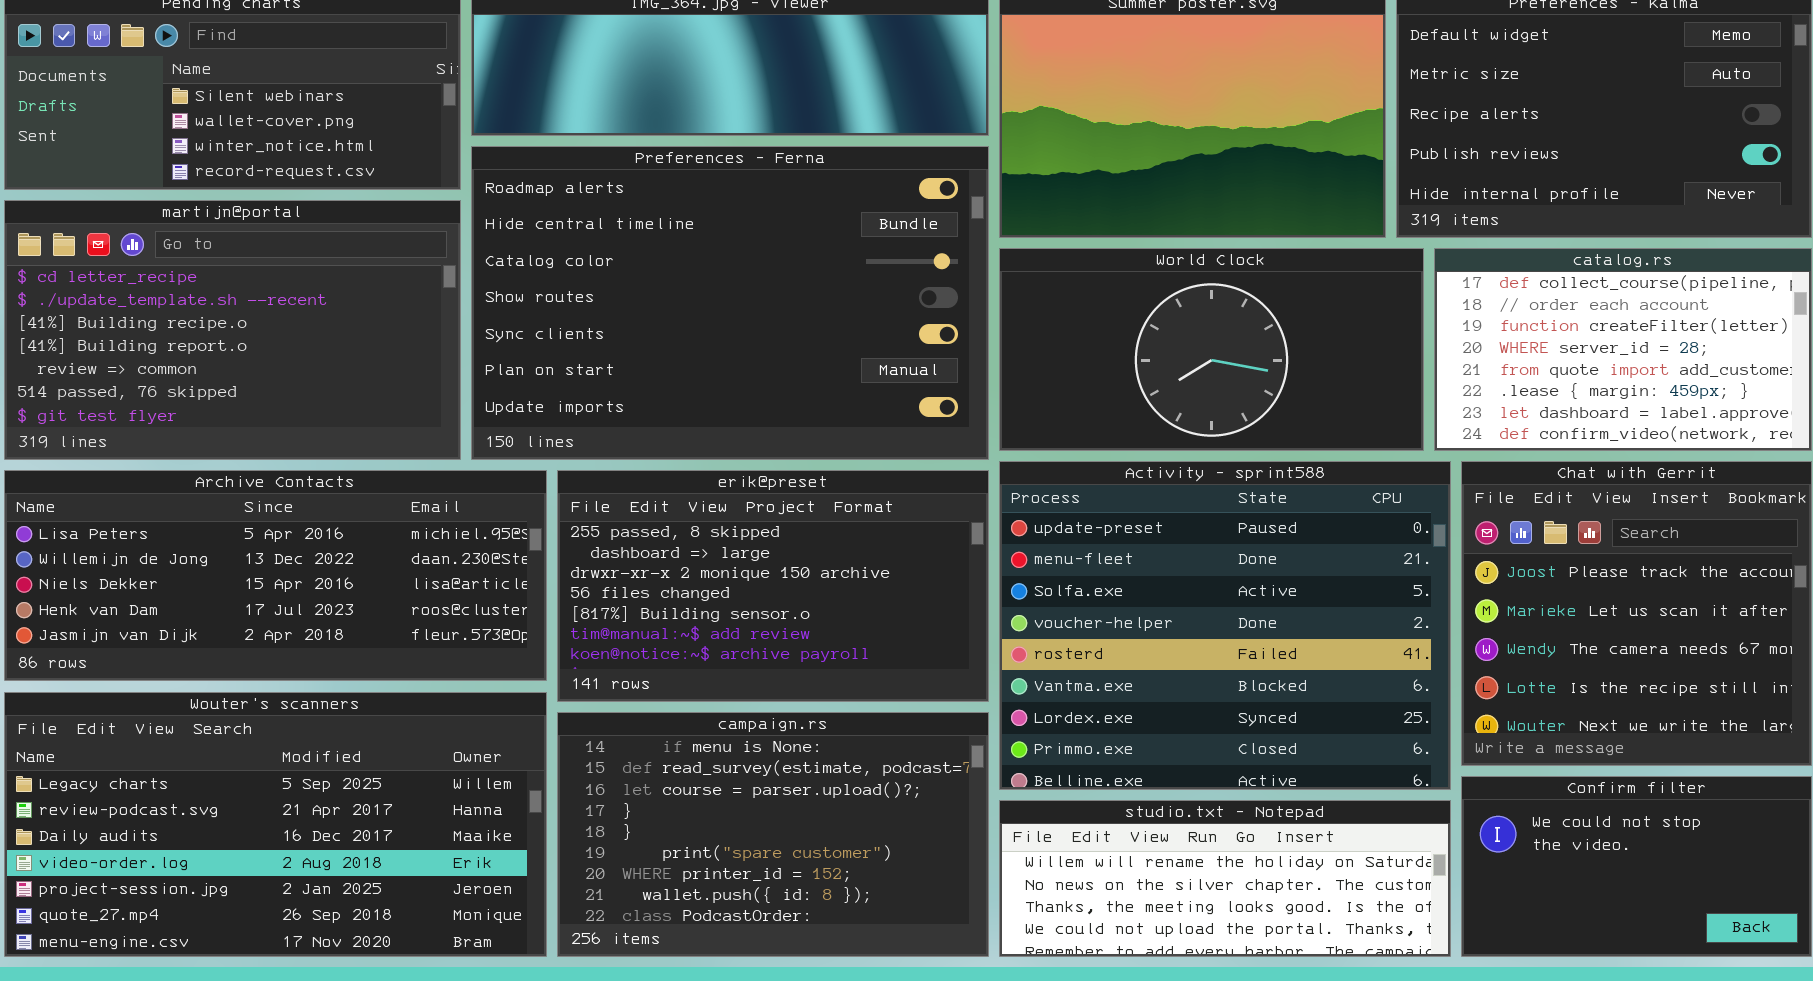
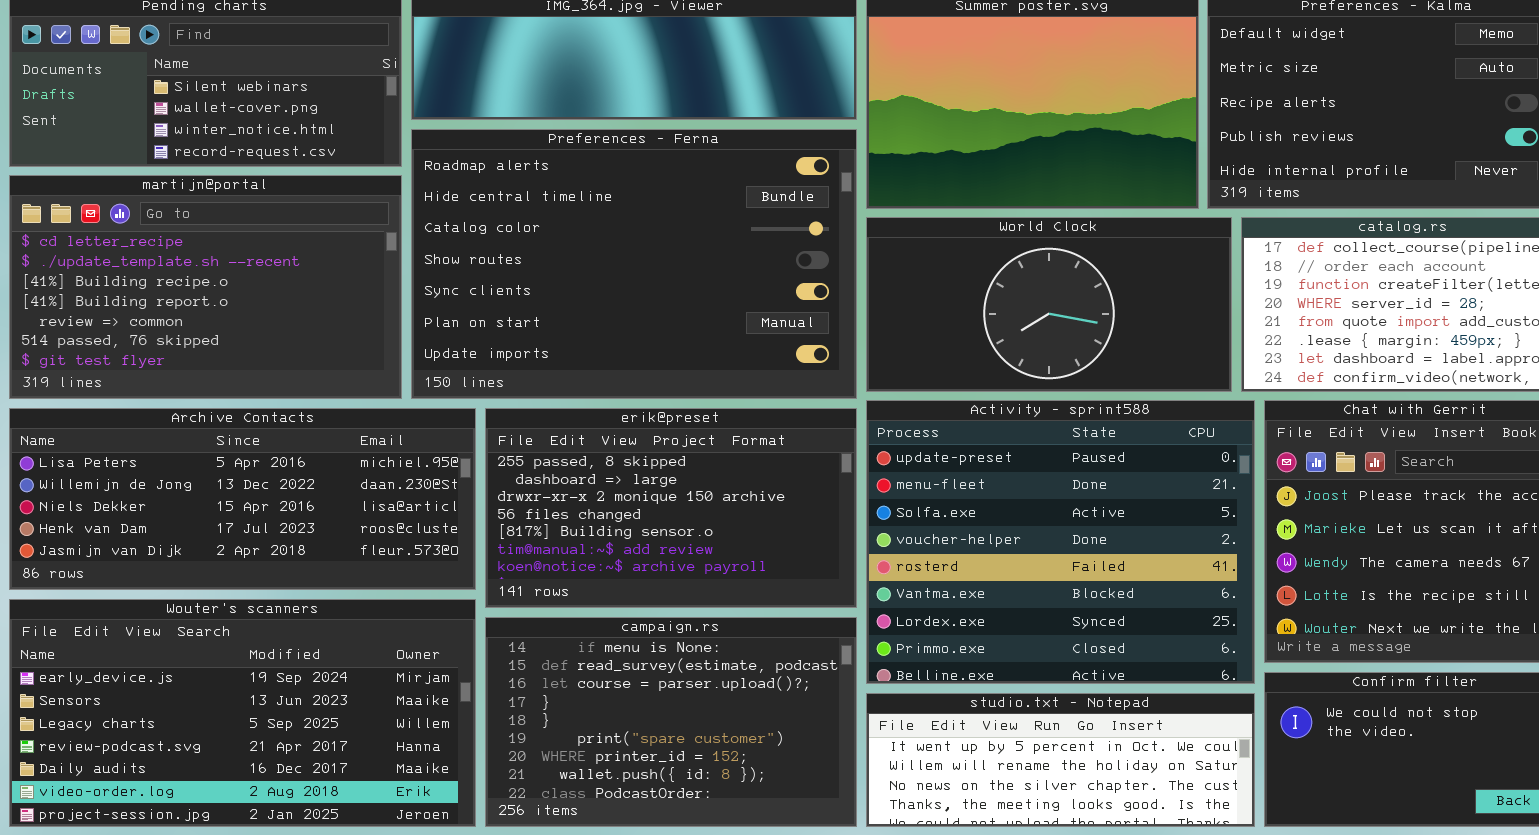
Wouter's scanners: [4,692,547,957] -> [9,599,476,827], scrolled up 2 rows
studio.txt - Notepad: [999,800,1451,957] -> [866,693,1255,827], scrolled up 1 row

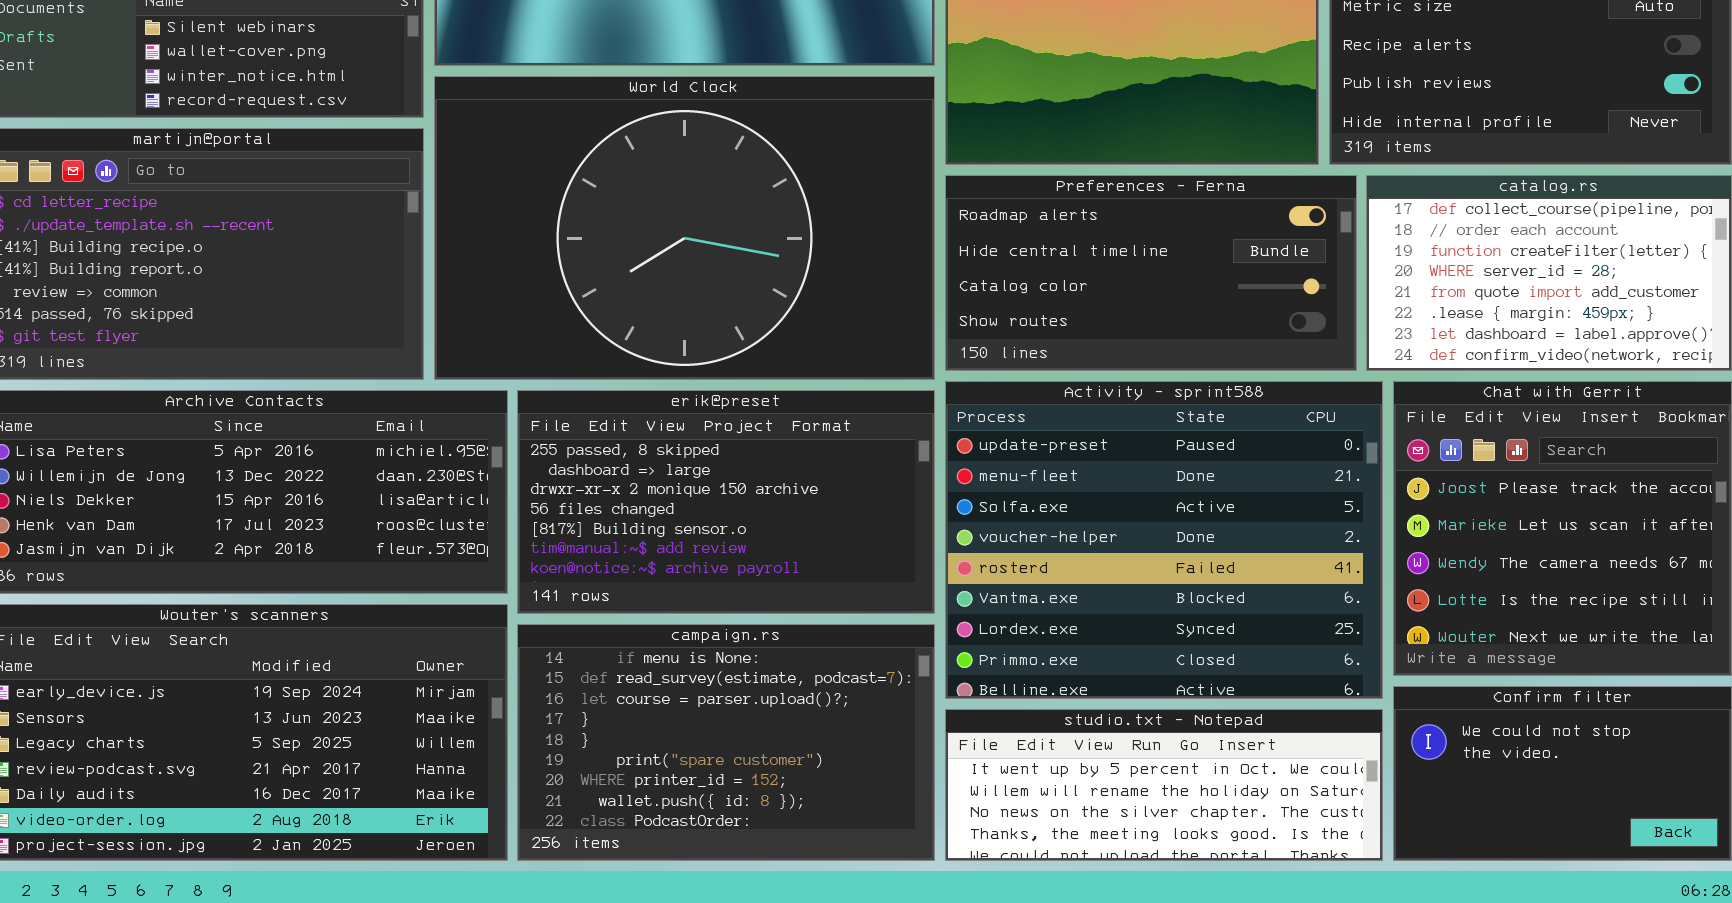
Preferences - Ferna: [411,129,857,399] -> [945,175,1357,371], moved, resized
World Clock: [866,217,1232,392] -> [434,76,935,380], moved, resized

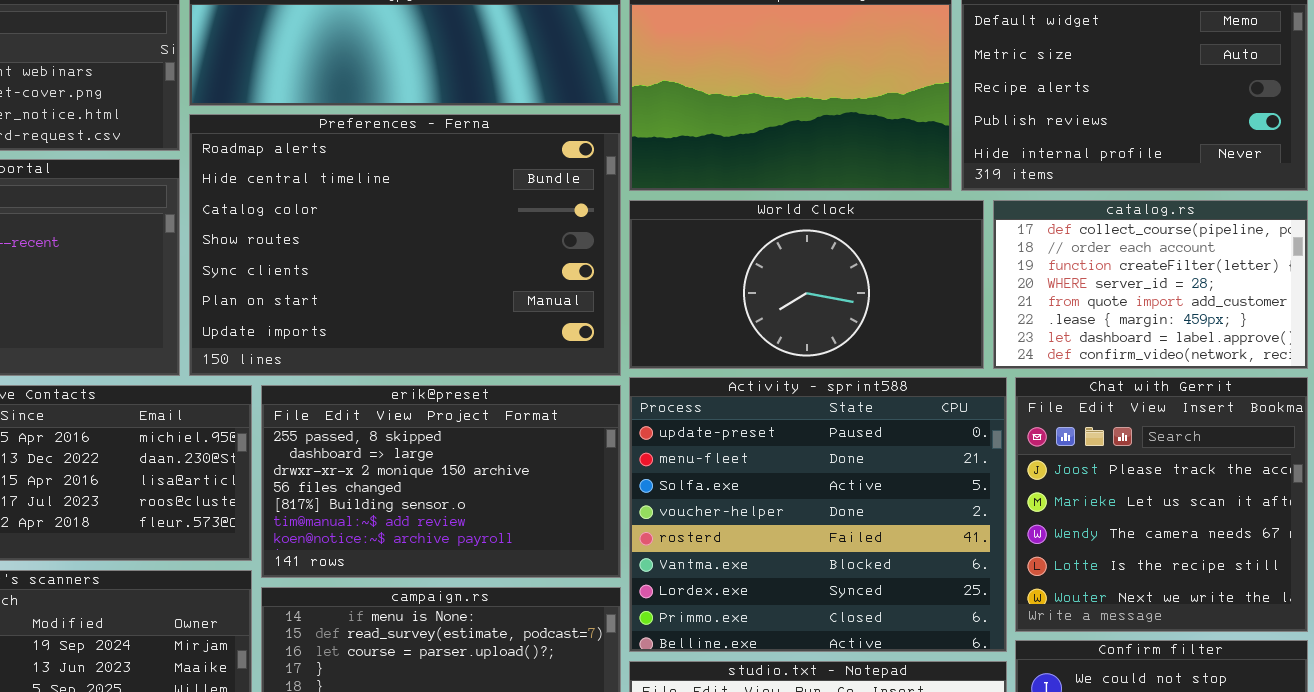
World Clock: [434,76,935,380] -> [629,200,984,369], moved, resized
Preferences - Ferna: [945,175,1357,371] -> [189,114,621,376], moved, resized

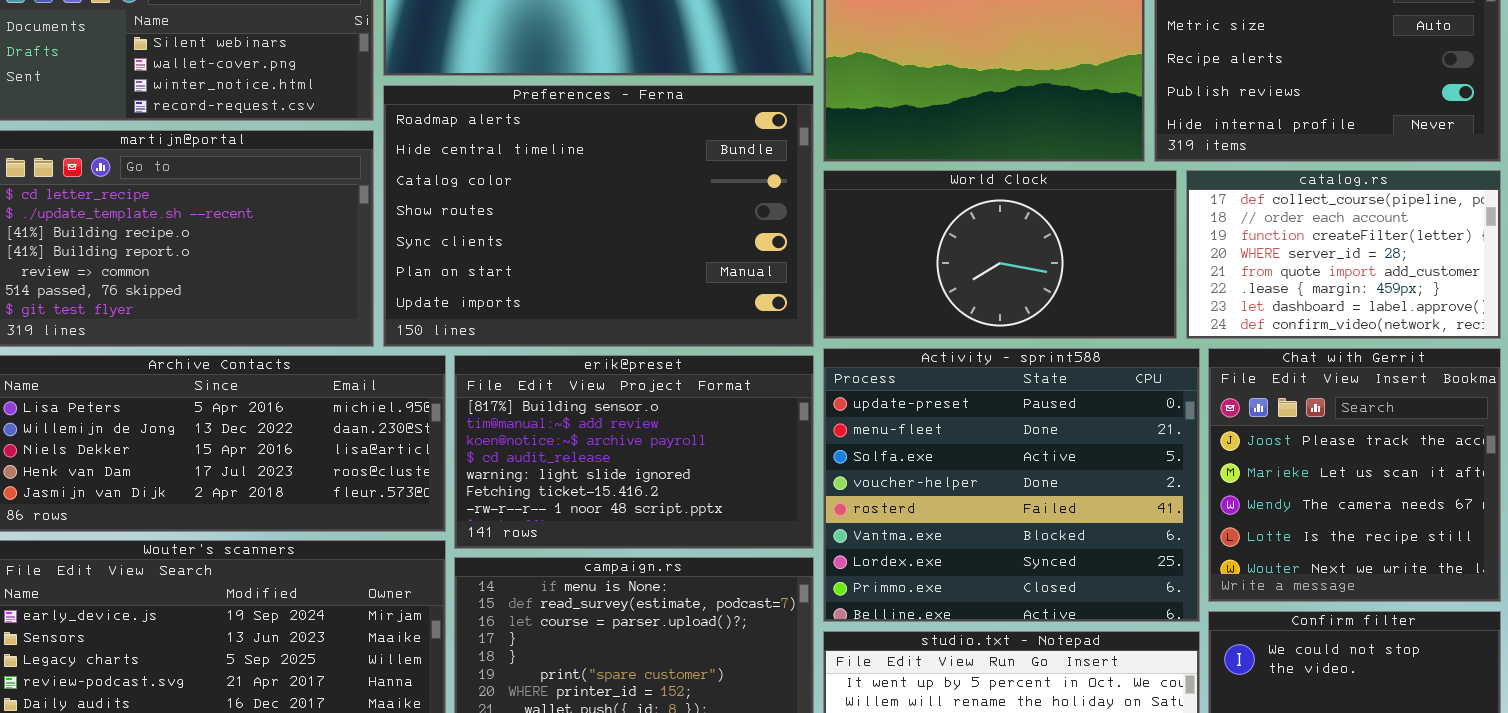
erik@preset: [261,385,621,578] -> [454,355,814,549], scrolled down 4 rows

